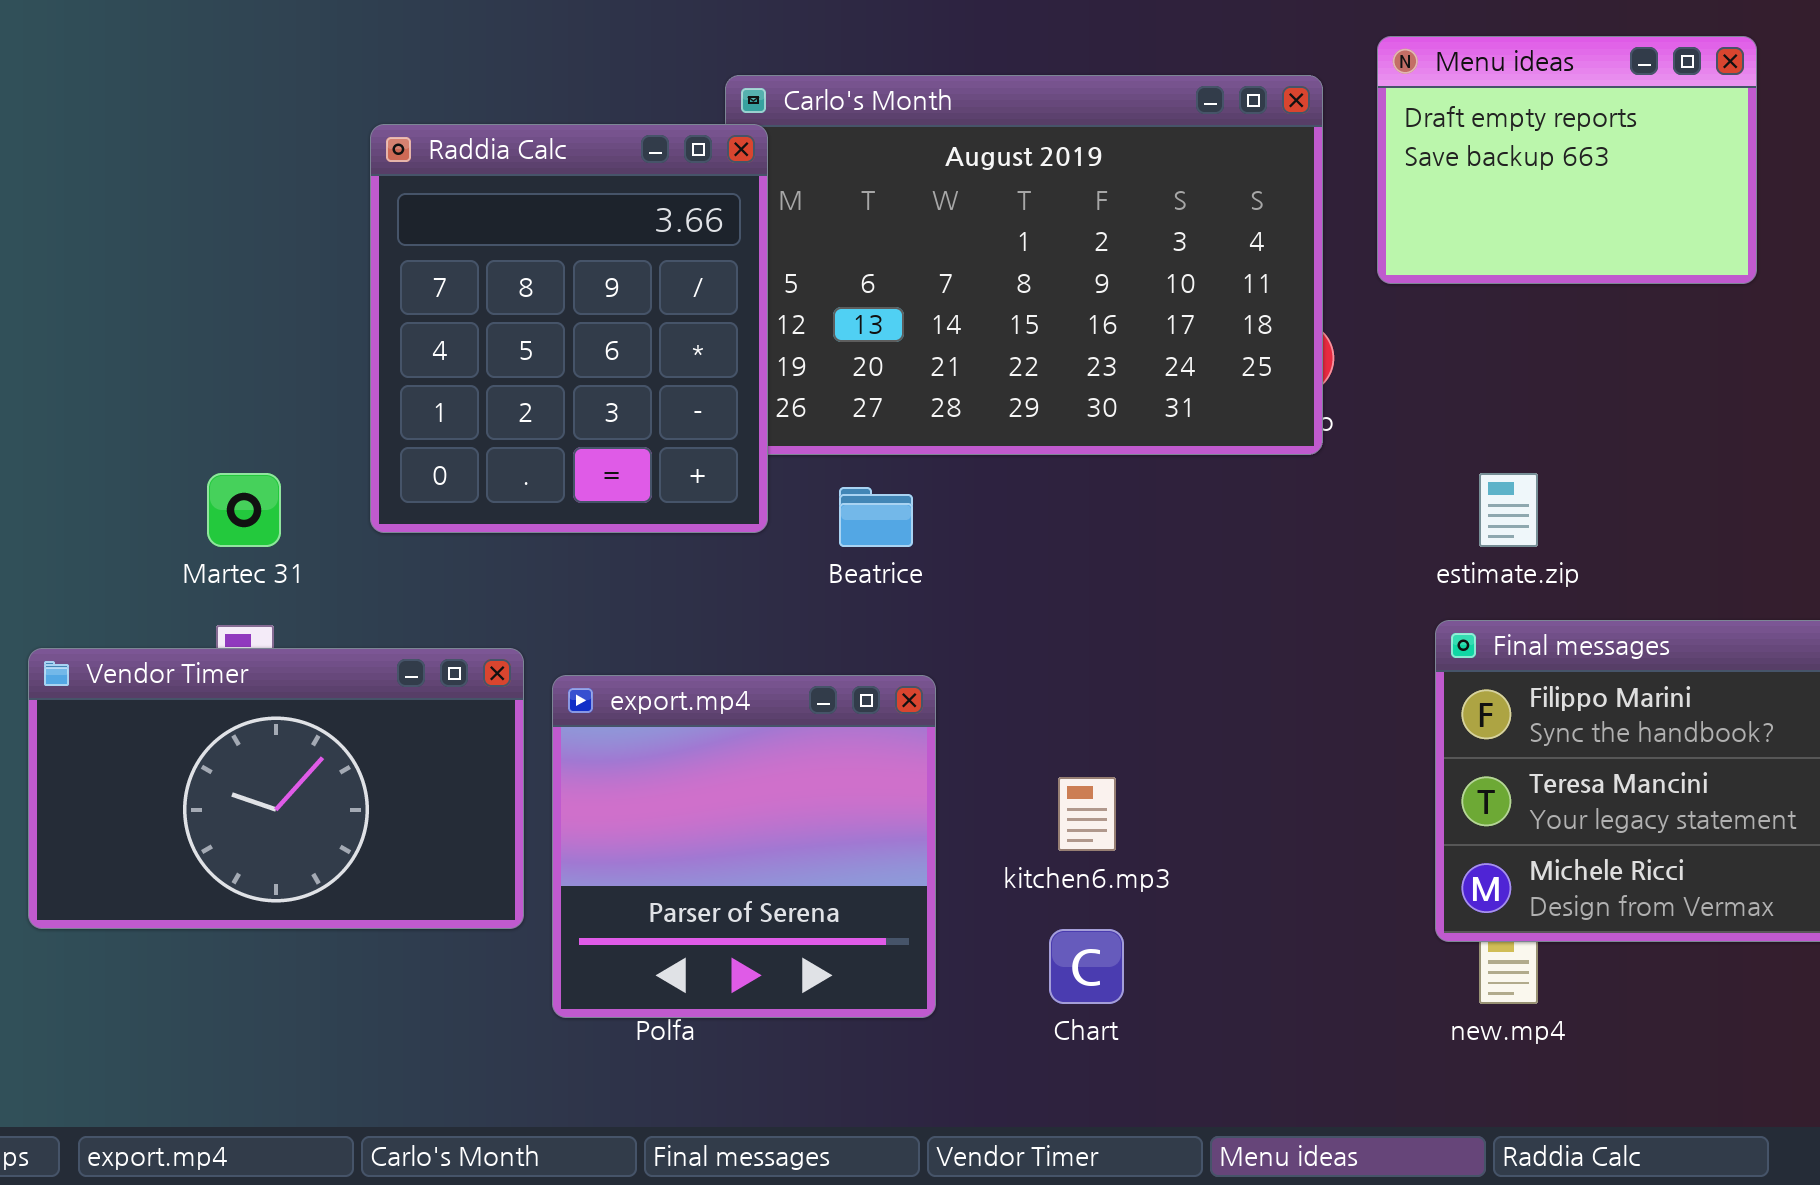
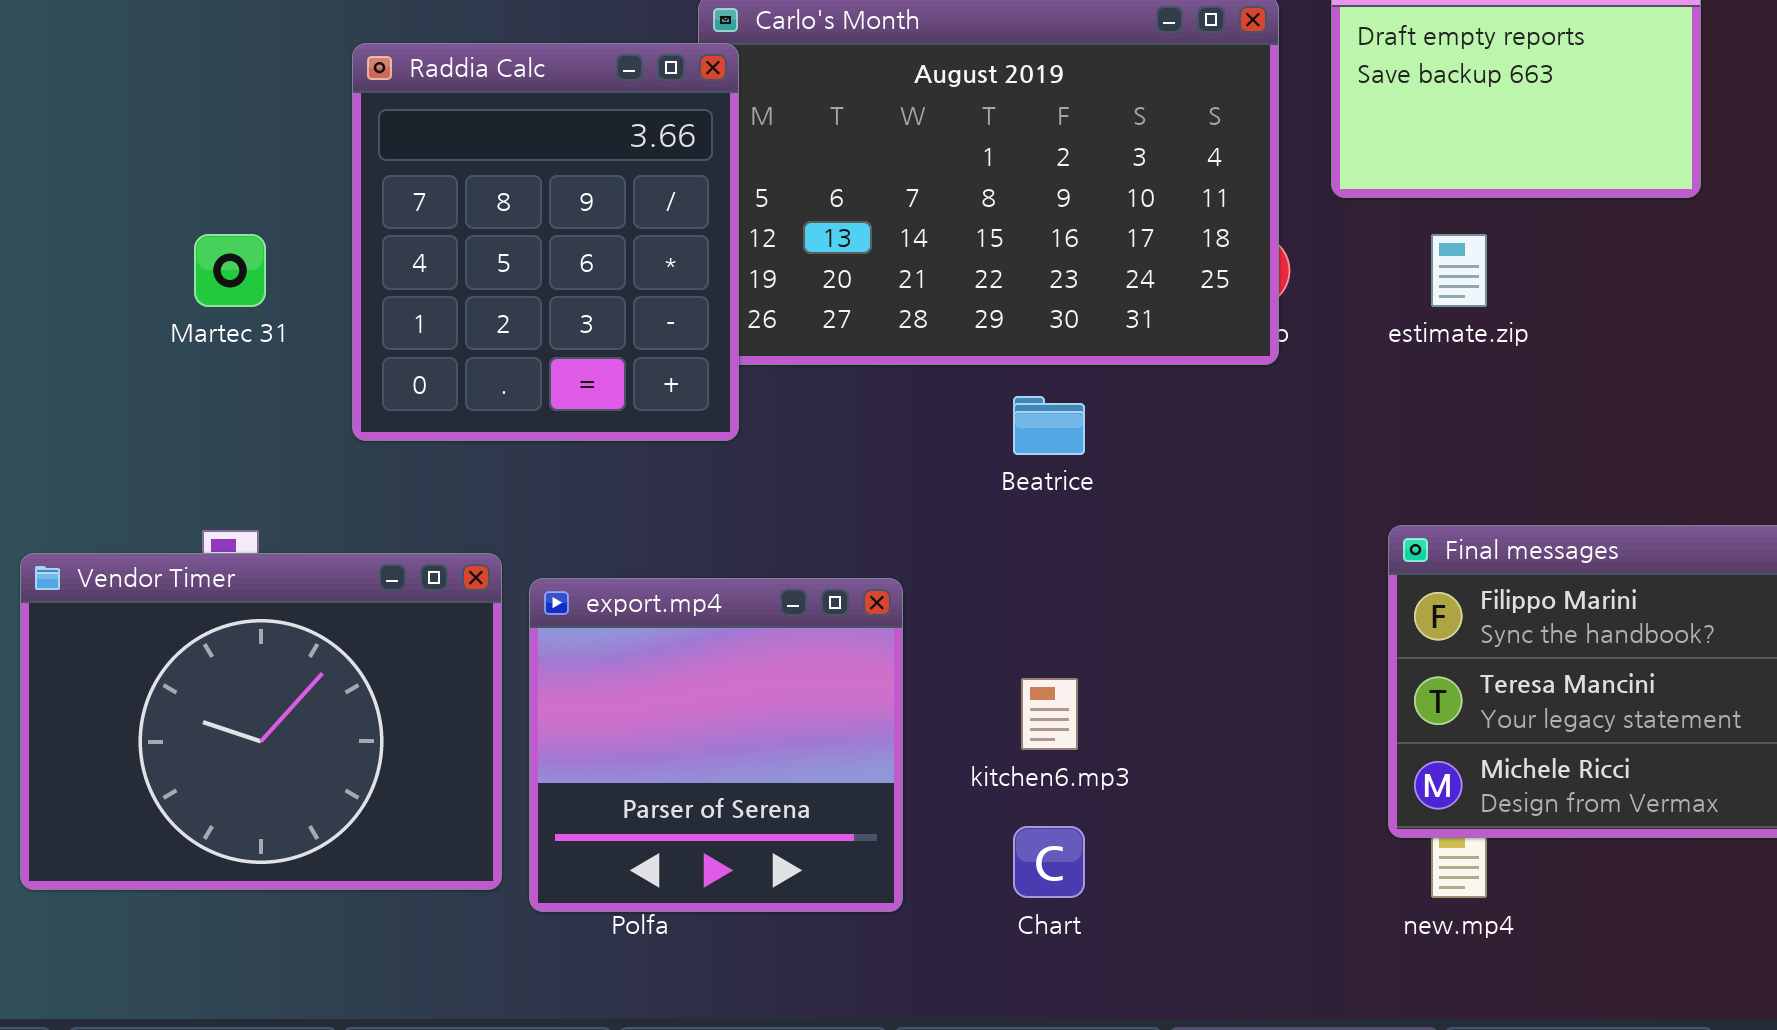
Martec 31: [207,473,281,547] -> [194,234,266,307], moved
estimate.zip: [1479,473,1538,547] -> [1431,234,1487,307], moved
Beatrice: [839,487,913,547] -> [1013,396,1085,455], moved
Vendor Timer: [28,648,524,929] -> [20,553,502,890], resized

